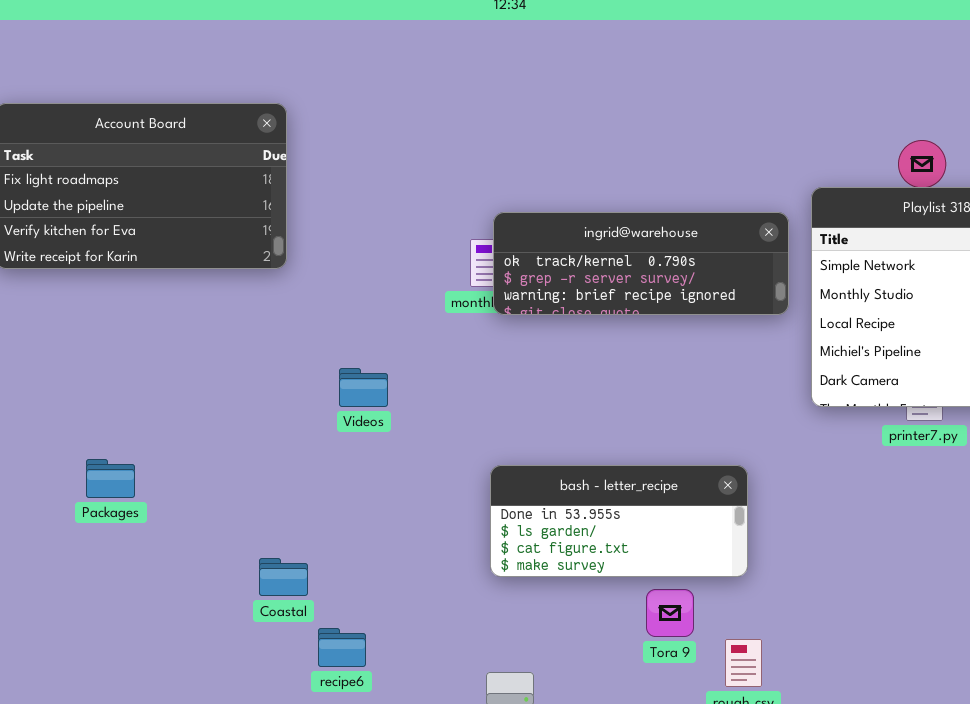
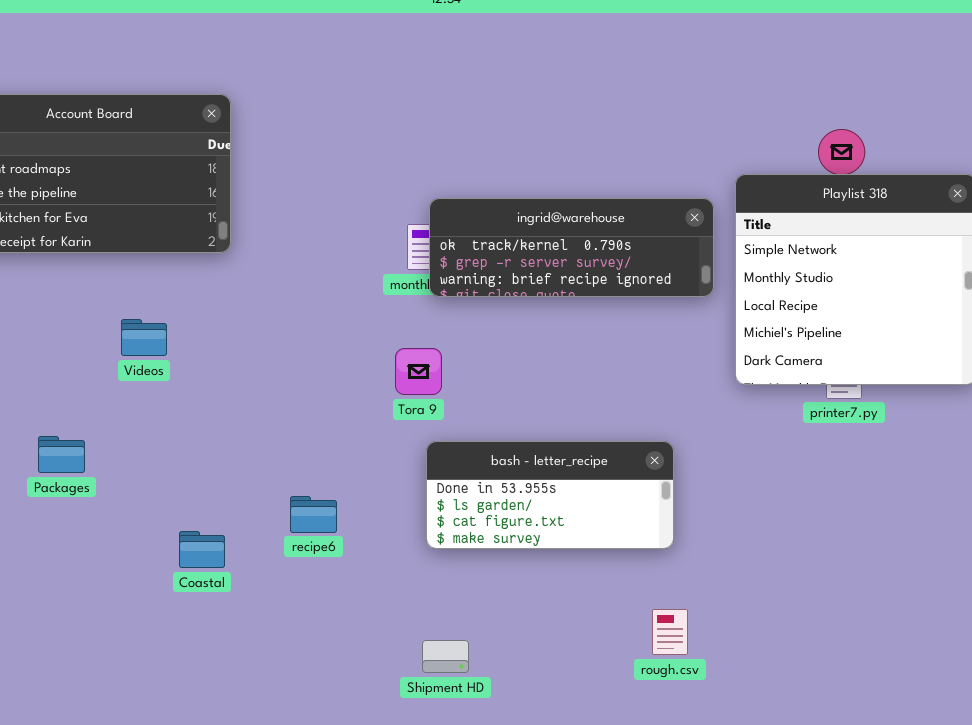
Videos: [339,368,388,407] -> [121,319,167,356], moved
Coastal: [259,558,308,596] -> [179,531,225,568], moved
Tora 9: [646,589,694,637] -> [395,348,442,395], moved
recipe6: [318,628,366,667] -> [290,496,337,533], moved

